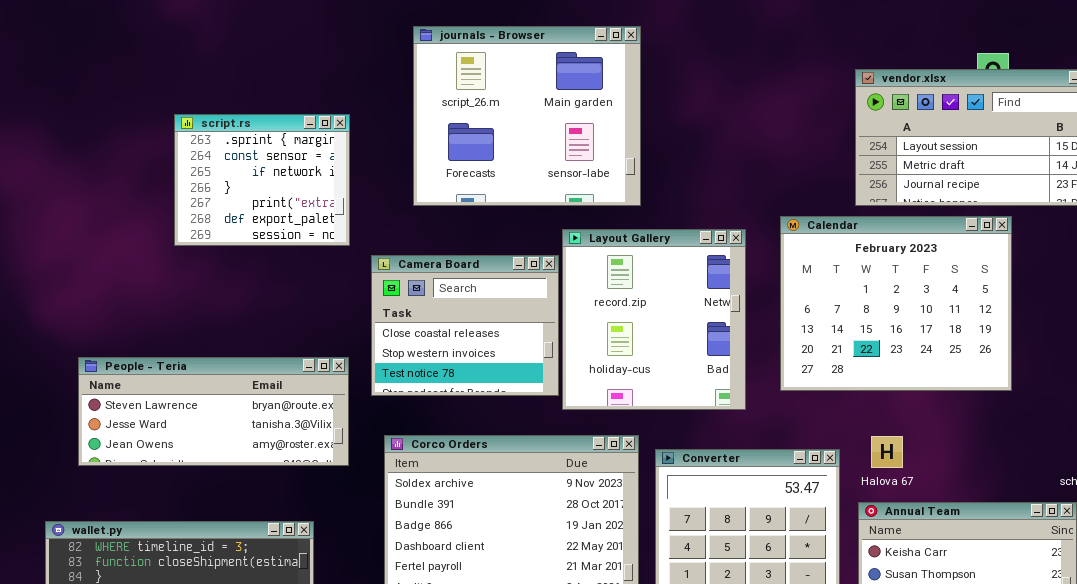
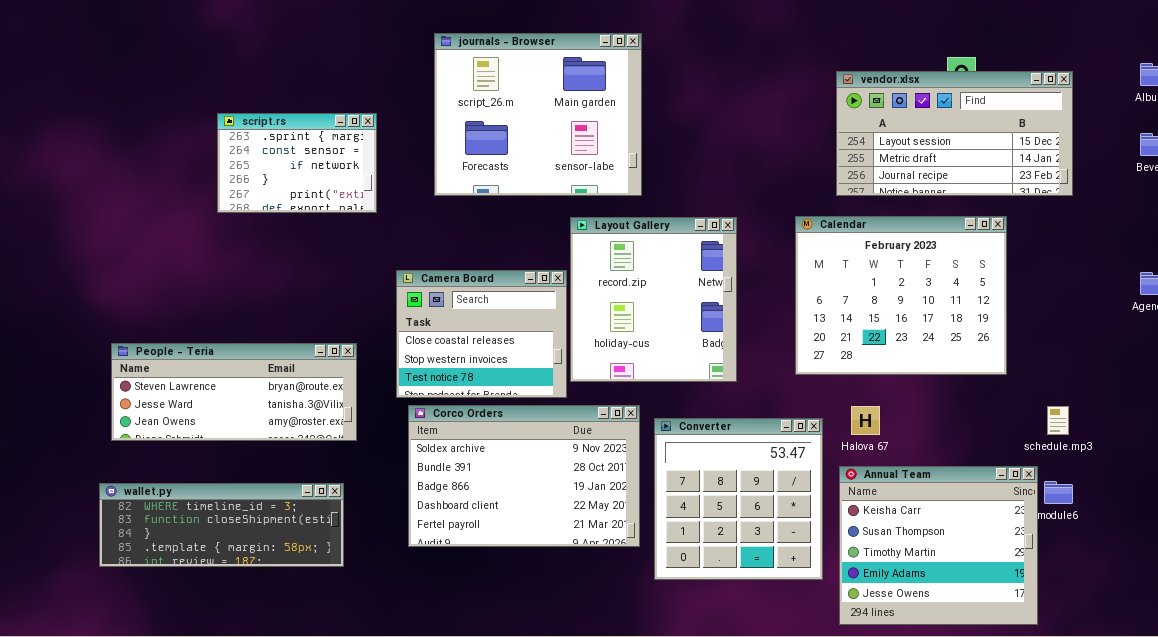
script.rs: [174,114,350,246] -> [217,113,377,213], resized
Calendar: [780,216,1012,391] -> [795,216,1007,375], moved
Camera Board: [371,255,559,396] -> [396,270,567,398], moved
People - Teria: [78,357,349,466] -> [111,343,357,441], moved

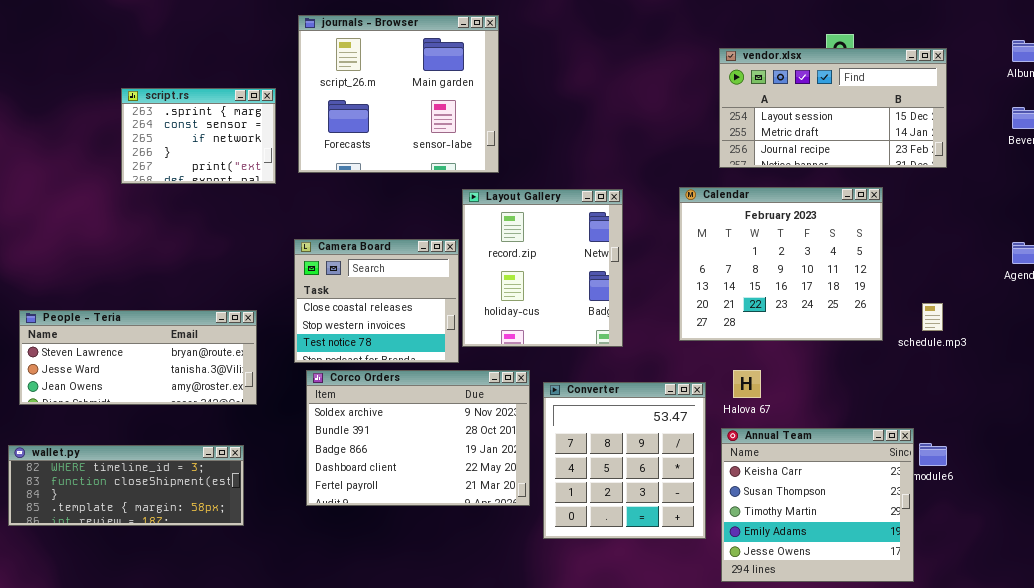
journals - Browser: [434,33,642,196] -> [298,15,499,173], moved
schedule.mp3: [1047,406,1069,435] -> [922,303,943,331], moved

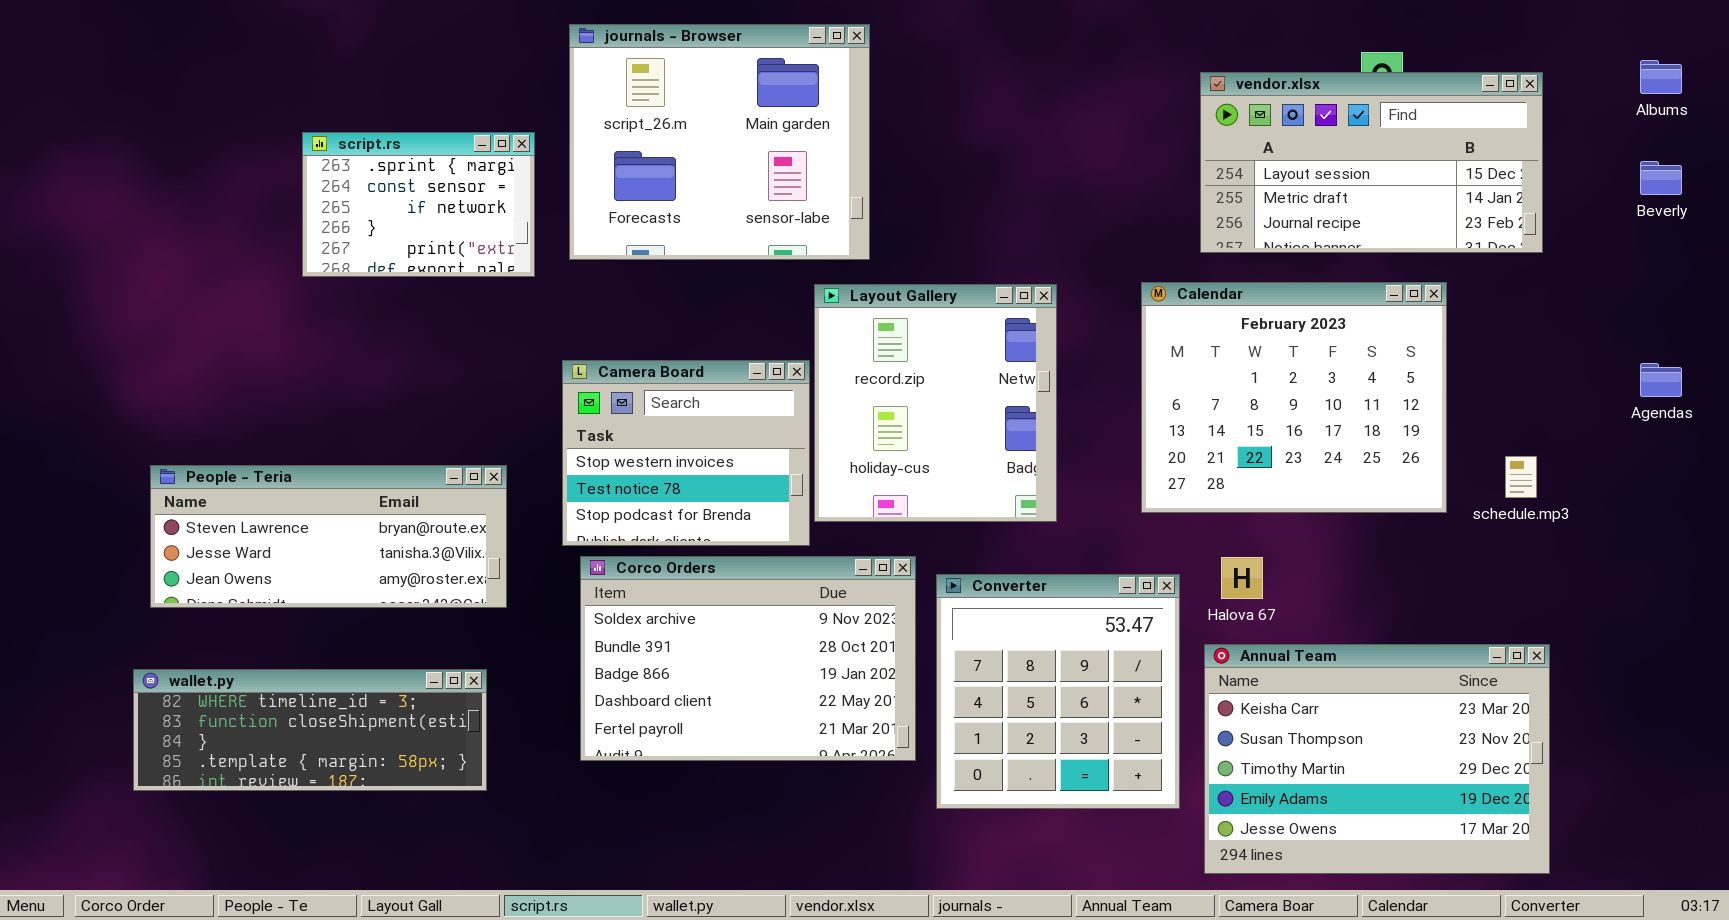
Camera Board: [294,239,459,363] -> [562,360,810,546], scrolled down 1 row
Annual Team: [721,428,914,582] -> [1204,644,1550,874], resized

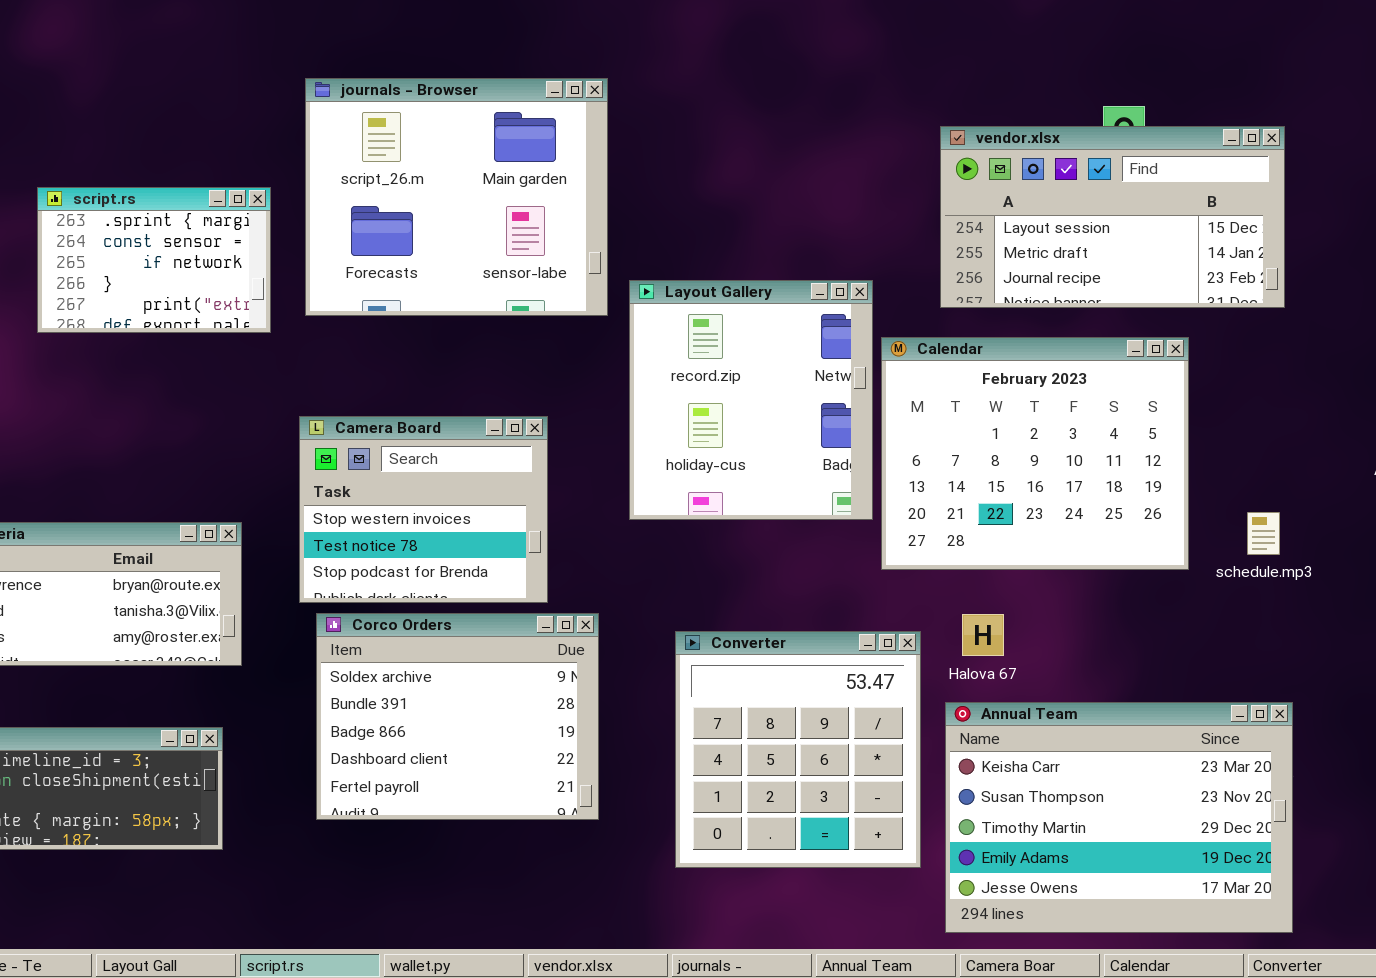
Layout Gallery: [814,284,1057,522] -> [629,280,873,520], moved
Corco Orders: [580,556,916,761] -> [316,613,599,820], resized

